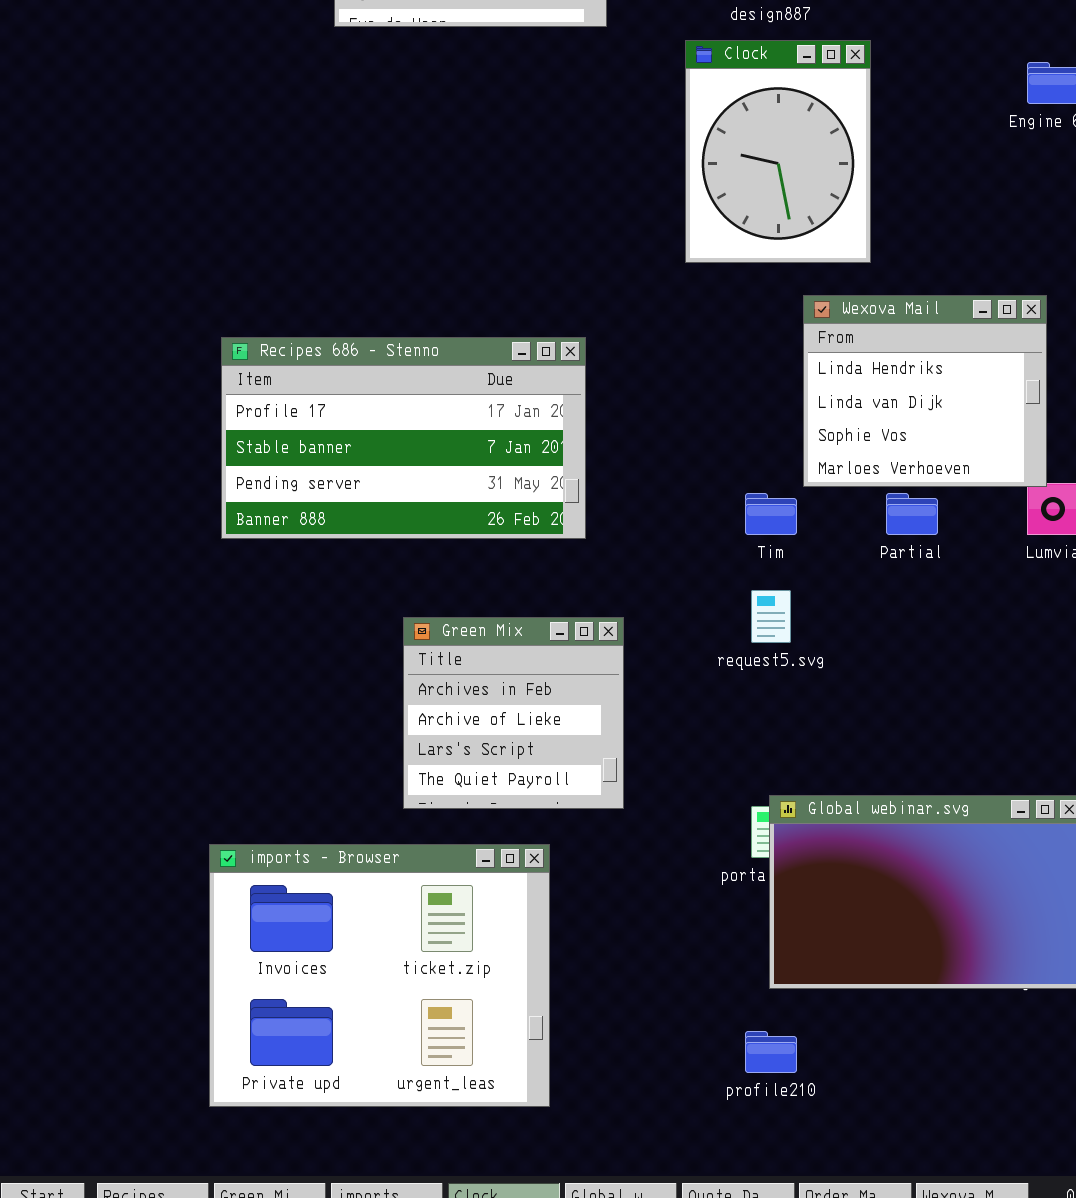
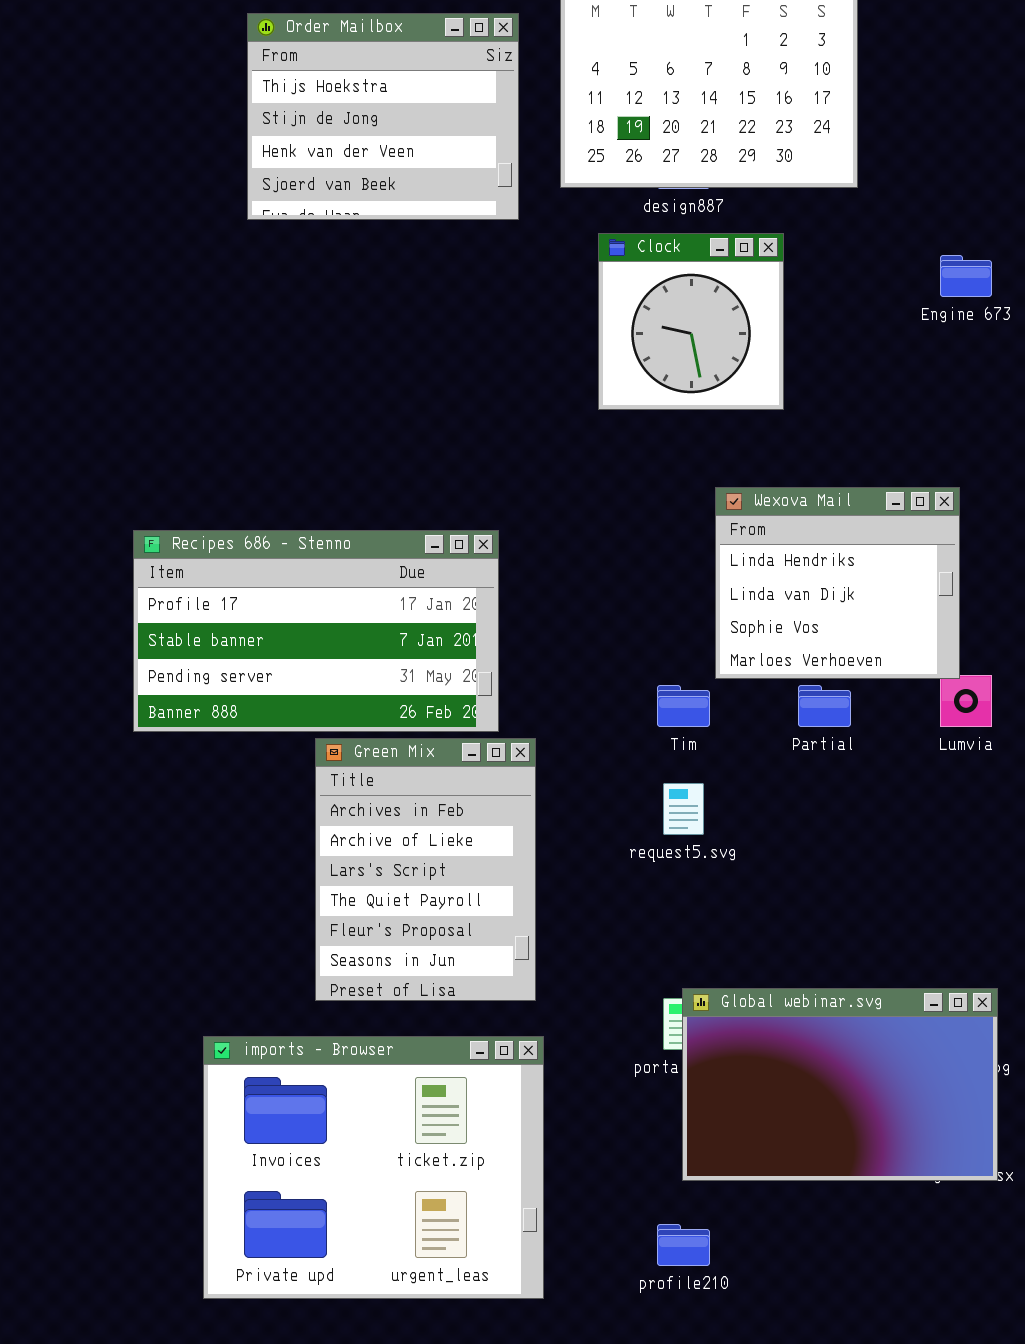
Clock: [685,40,871,263] -> [598,233,784,410], resized
Green Mix: [403,617,624,809] -> [315,738,536,1001], resized
imports - Browser: [209,844,550,1107] -> [203,1036,544,1299], moved

